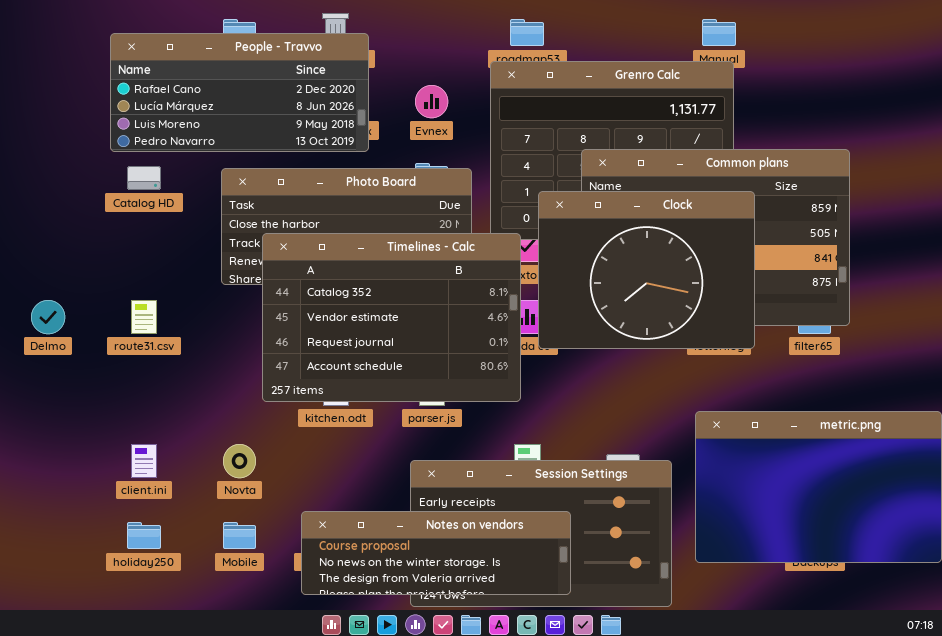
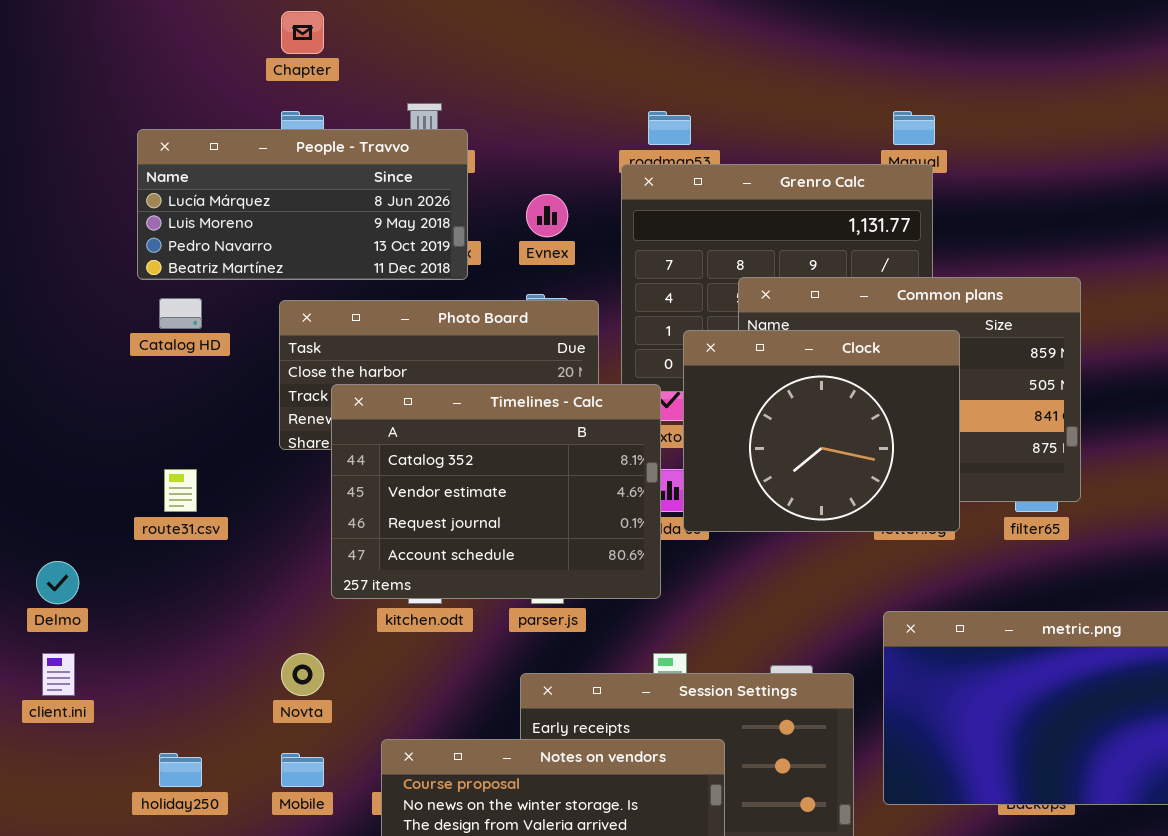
People - Travvo: [110,33,369,152] -> [137,129,468,280], scrolled down 1 row
Delmo: [31,300,65,334] -> [36,561,79,604], moved
client.ini: [131,444,157,478] -> [42,653,75,696], moved

